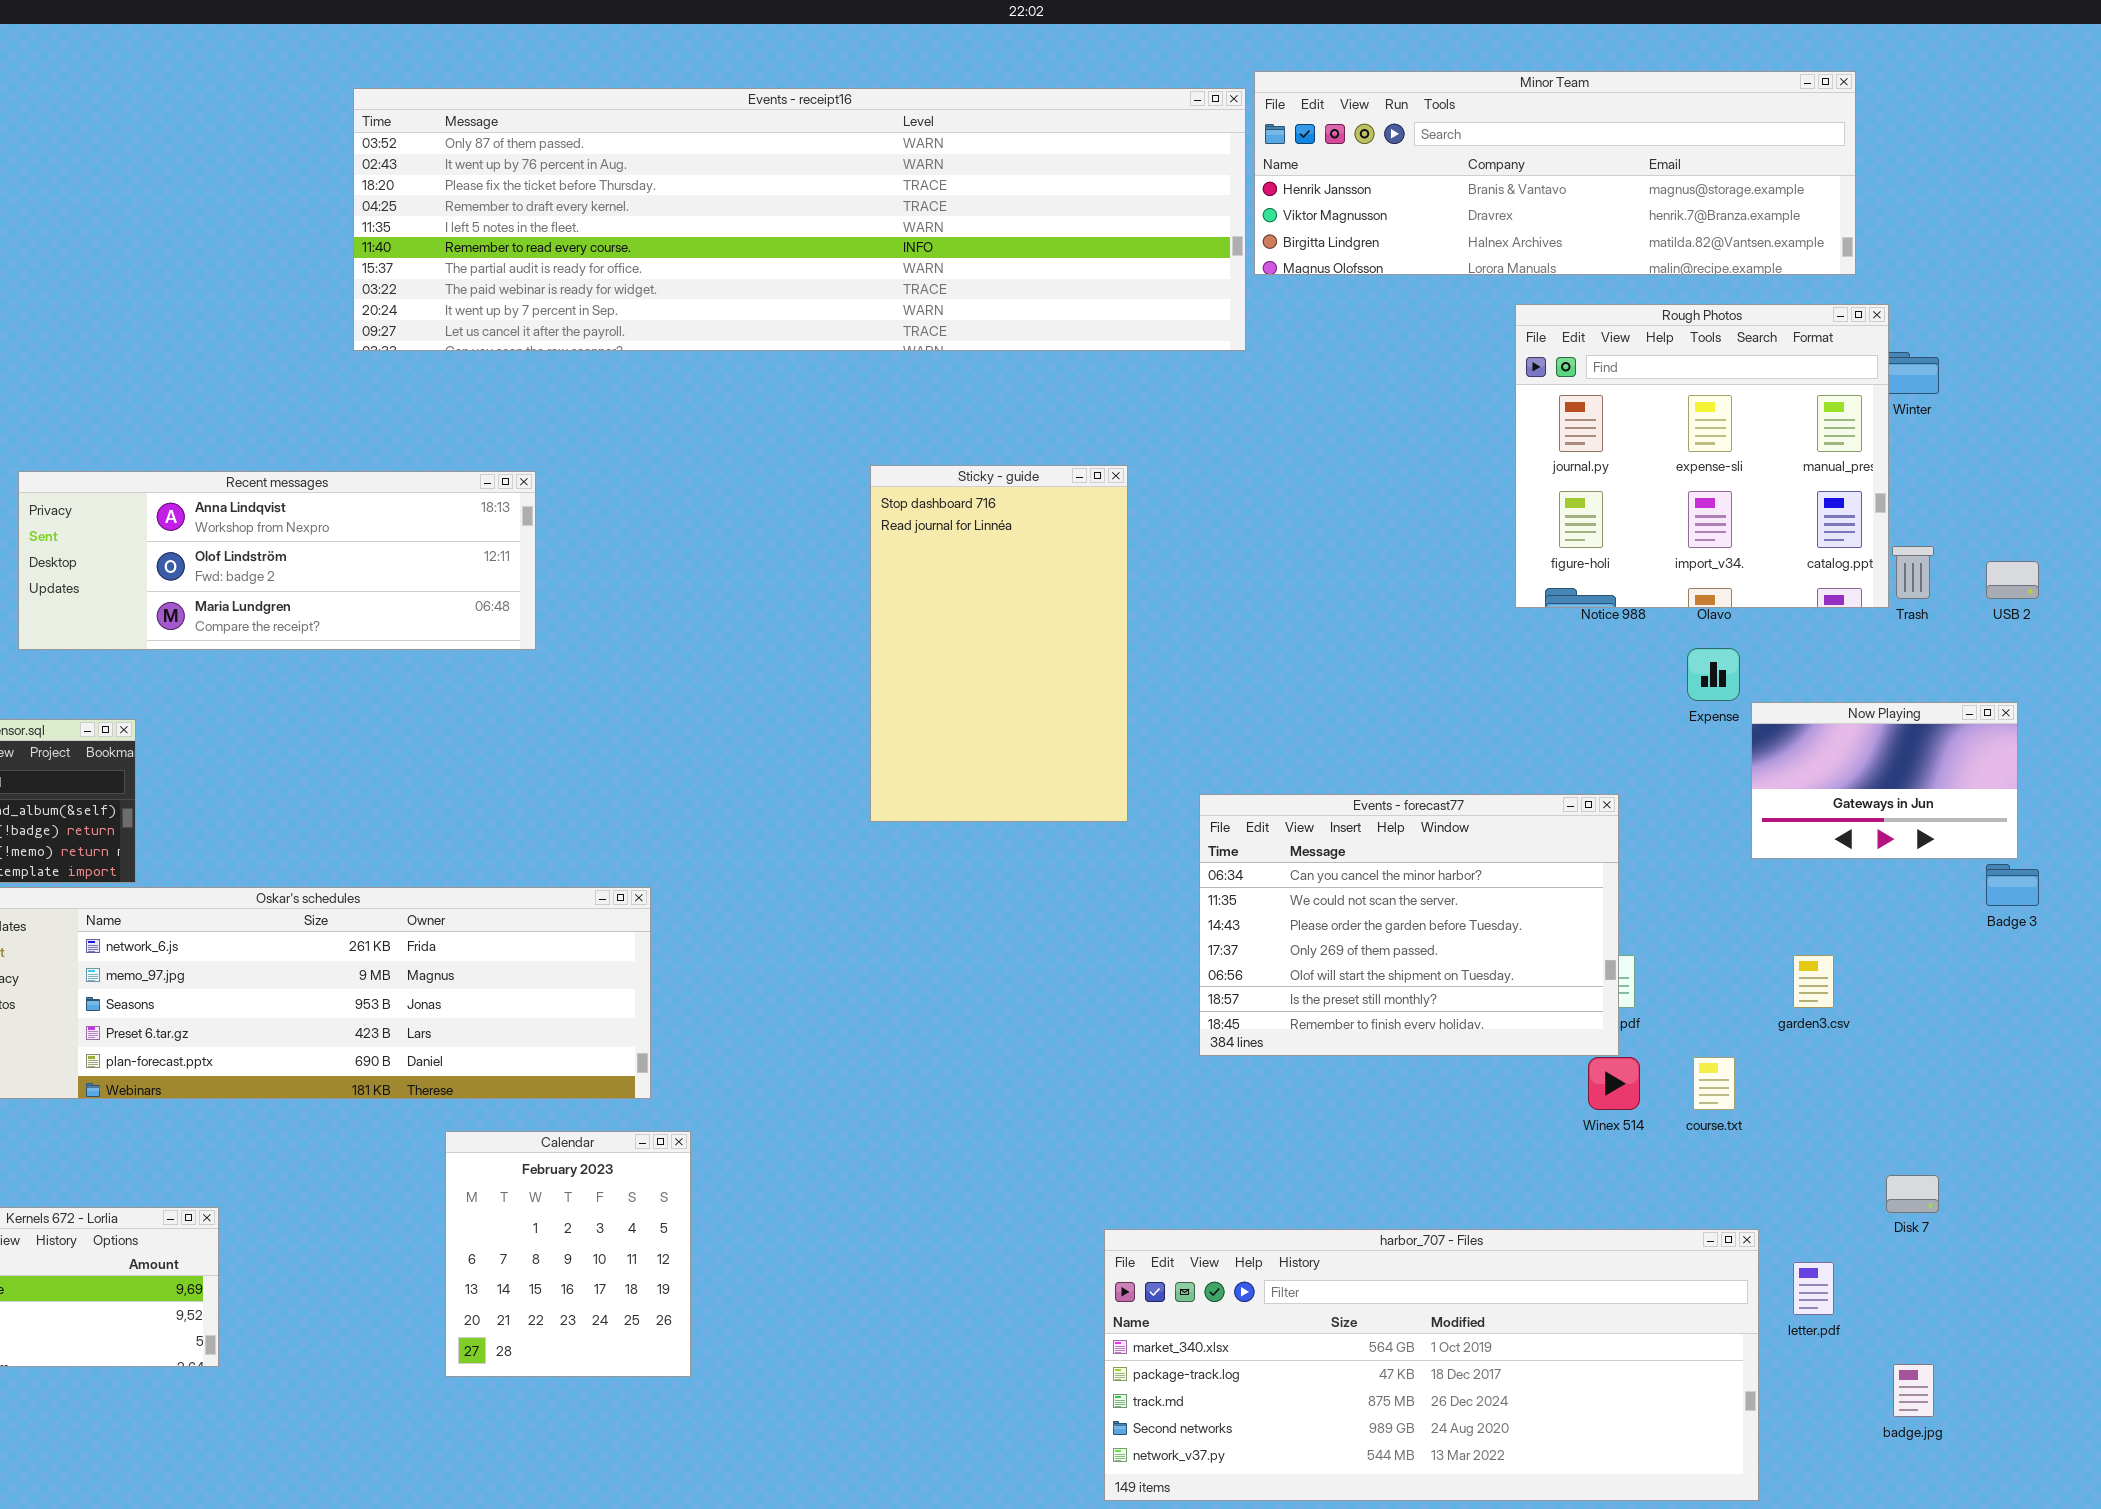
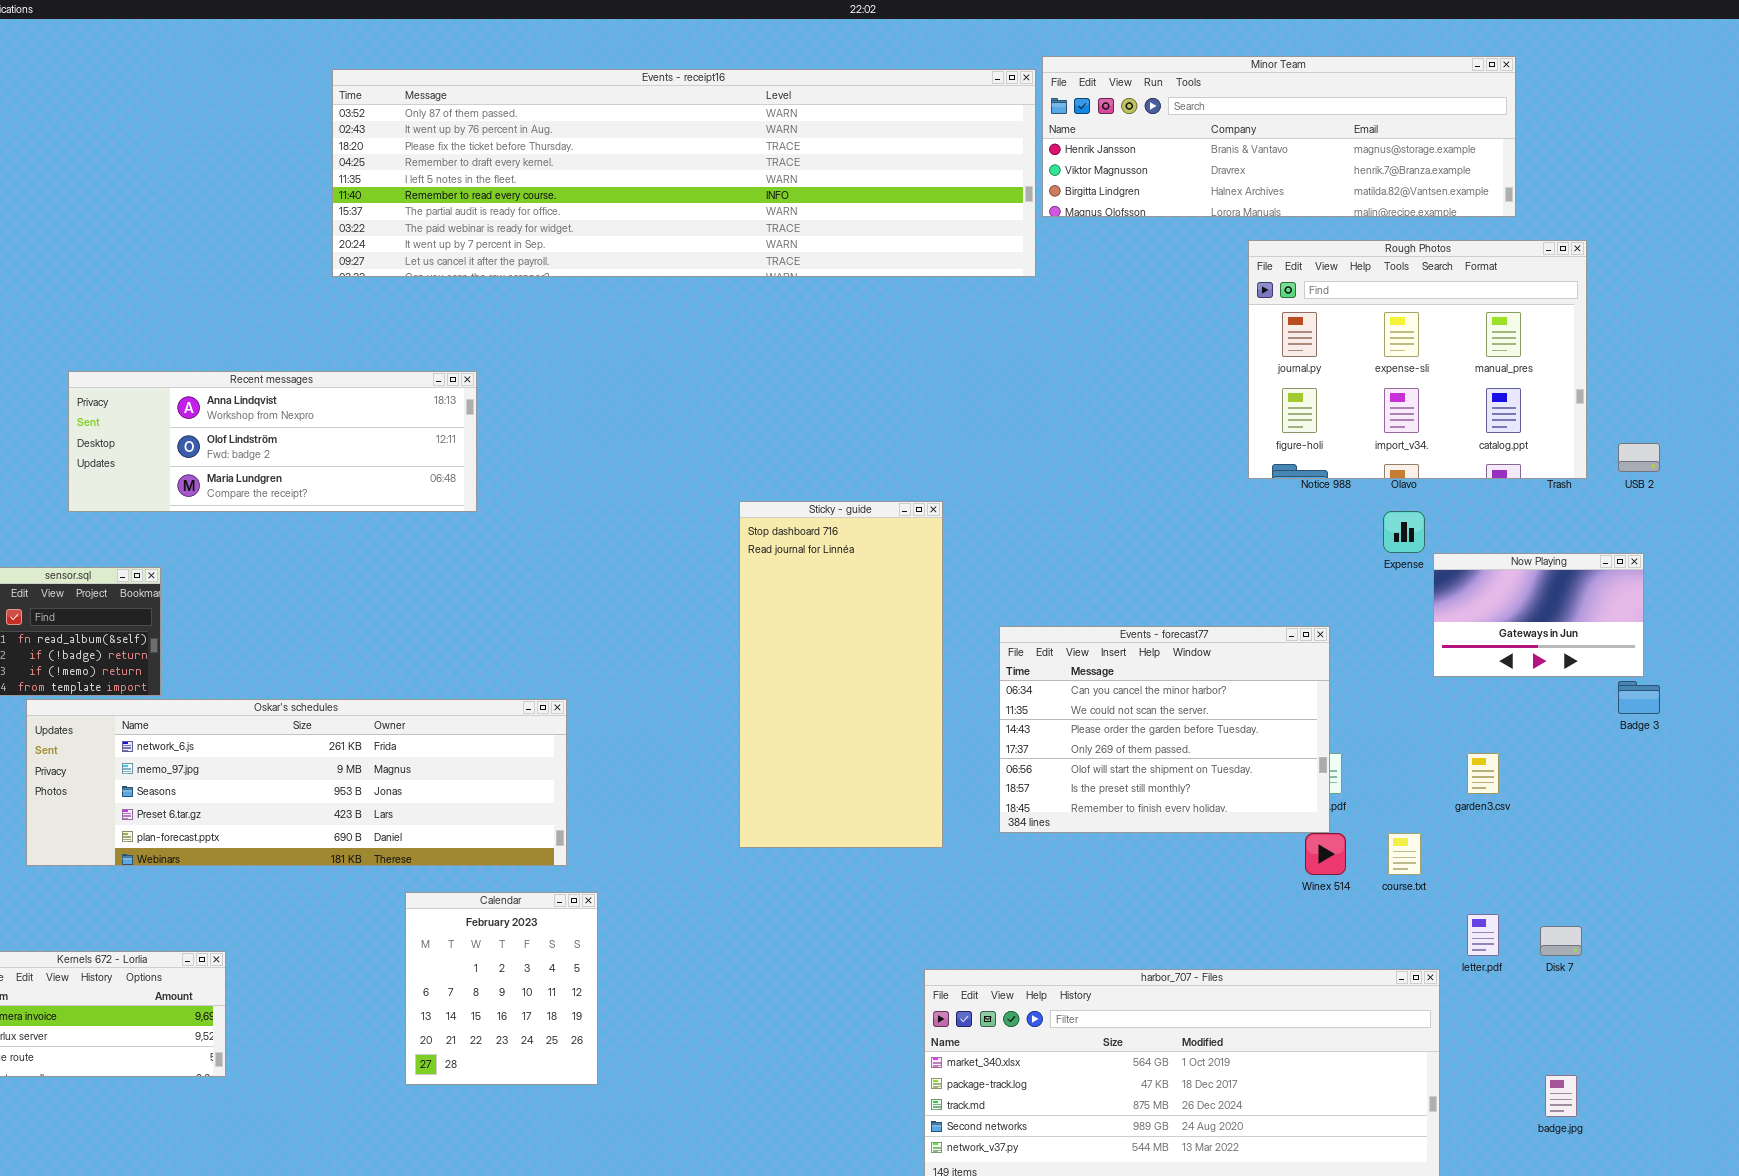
Rough Photos: [1515,304,1889,608] -> [1248,240,1587,479], resized
Sticky - guide: [870,465,1128,822] -> [739,501,943,848], moved, resized
letter.pdf: [1793,1262,1834,1315] -> [1467,914,1499,956], moved

